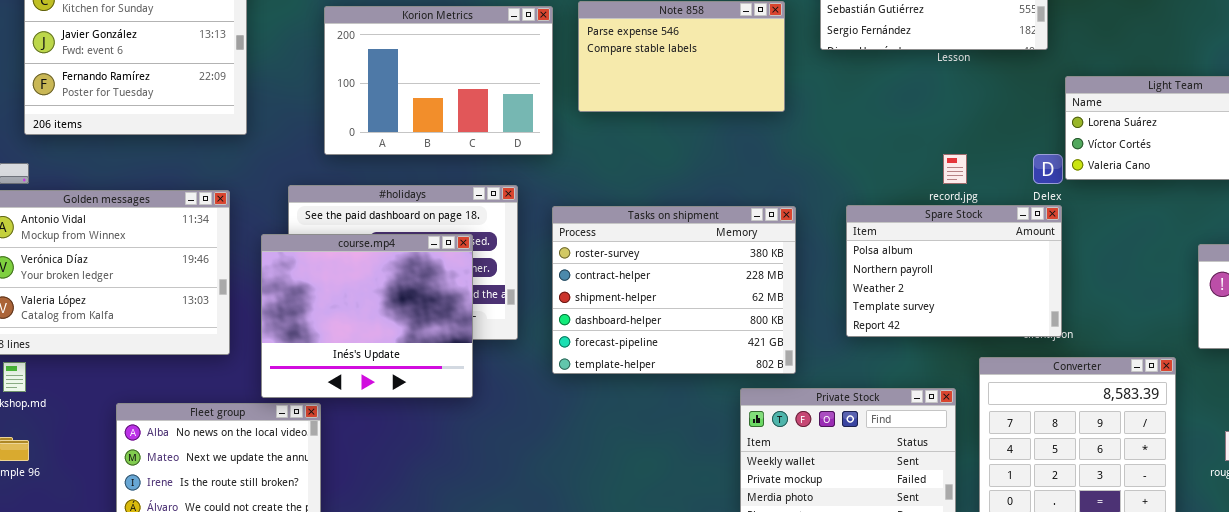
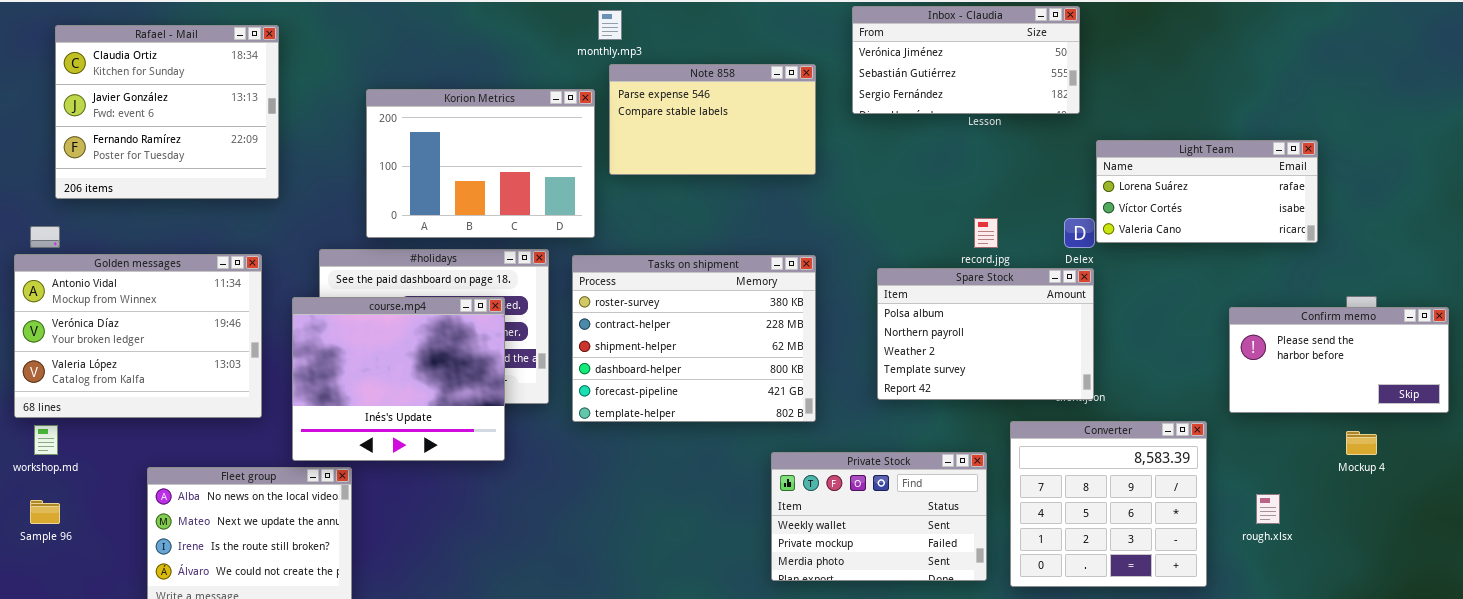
Korion Metrics: [324,6,553,155] -> [366,89,595,238], moved
Tasks on shipment: [552,206,796,374] -> [572,255,816,422], moved

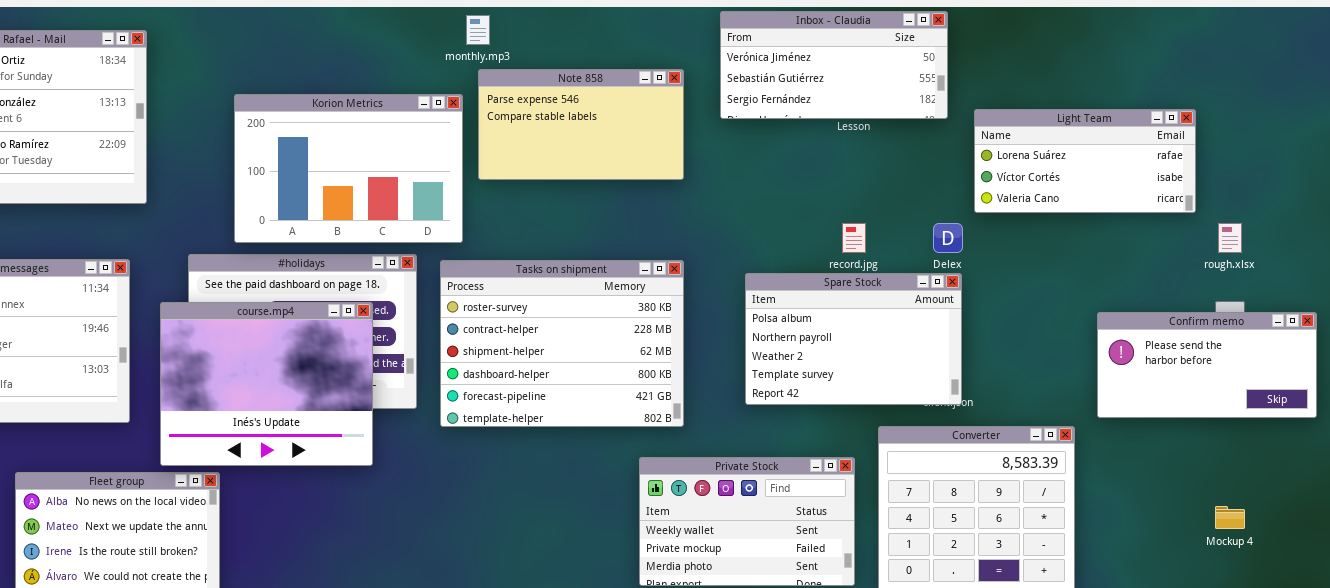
Light Team: [1096,140,1318,243] -> [974,109,1196,213], moved
Mockup 4: [1346,431,1377,455] -> [1215,506,1245,529], moved
rough.xlsx: [1256,494,1280,524] -> [1218,223,1242,253], moved

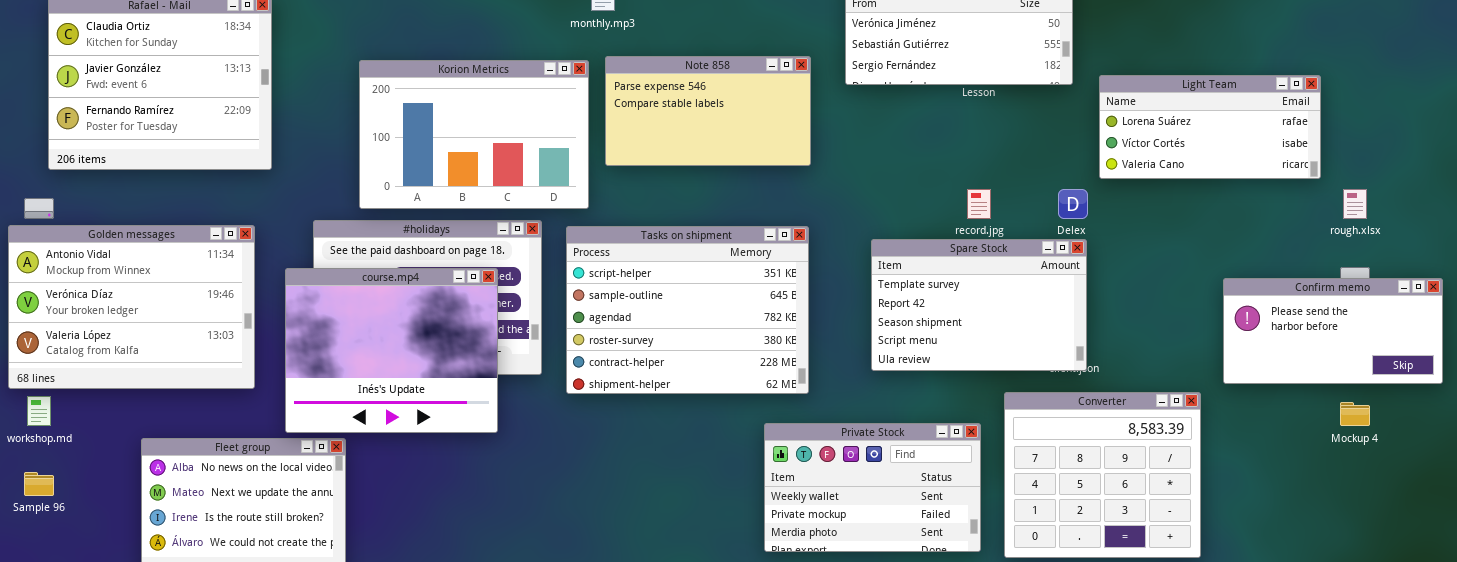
Note 858: [478,69,684,180] -> [605,56,811,166], moved
Tasks on shipment: [440,260,684,427] -> [566,226,809,394], scrolled up 3 rows
Spare Stock: [745,273,962,405] -> [871,239,1087,371], scrolled down 3 rows
Mockup 4: [1215,506,1245,529] -> [1340,402,1370,426], moved

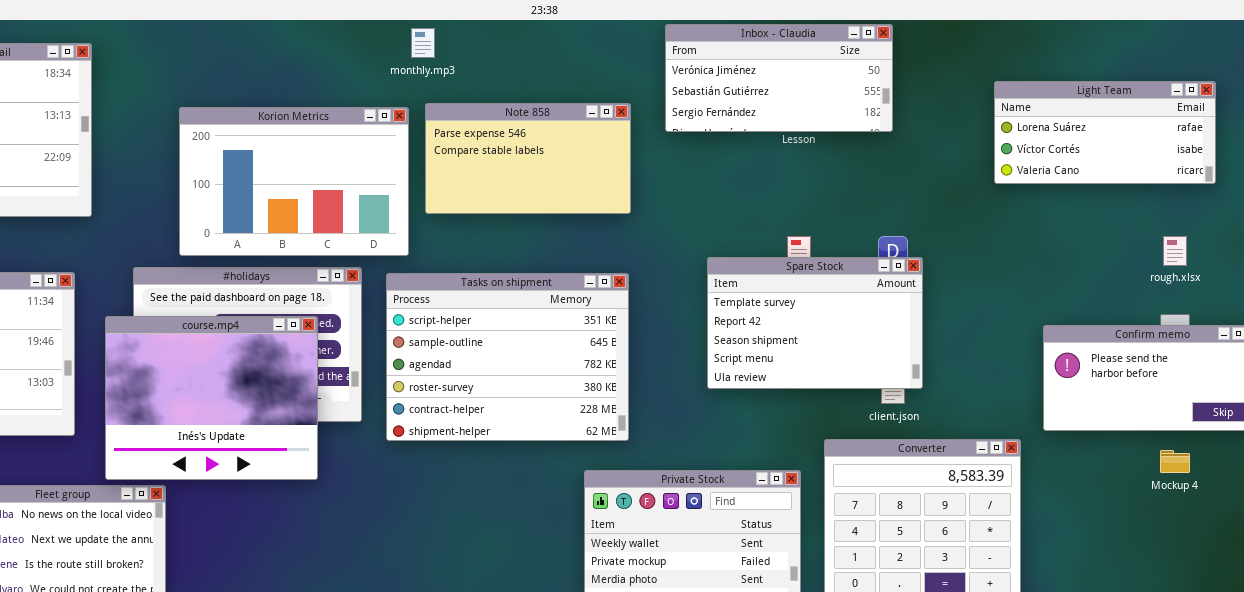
Light Team: [1099,75,1321,179] -> [994,81,1216,184], moved
Spare Stock: [871,239,1087,371] -> [707,257,923,389], moved

